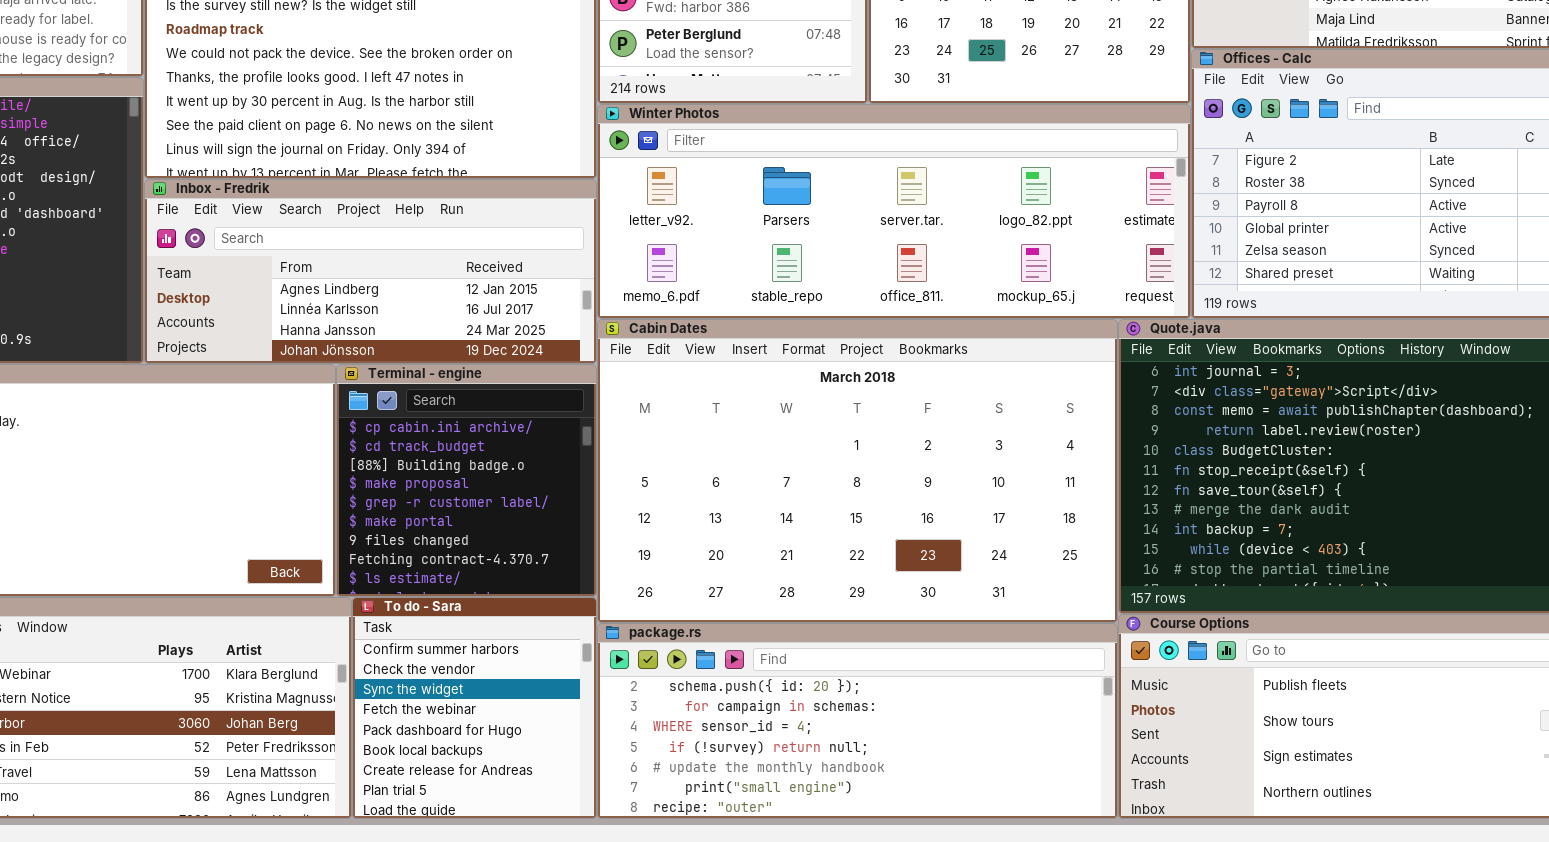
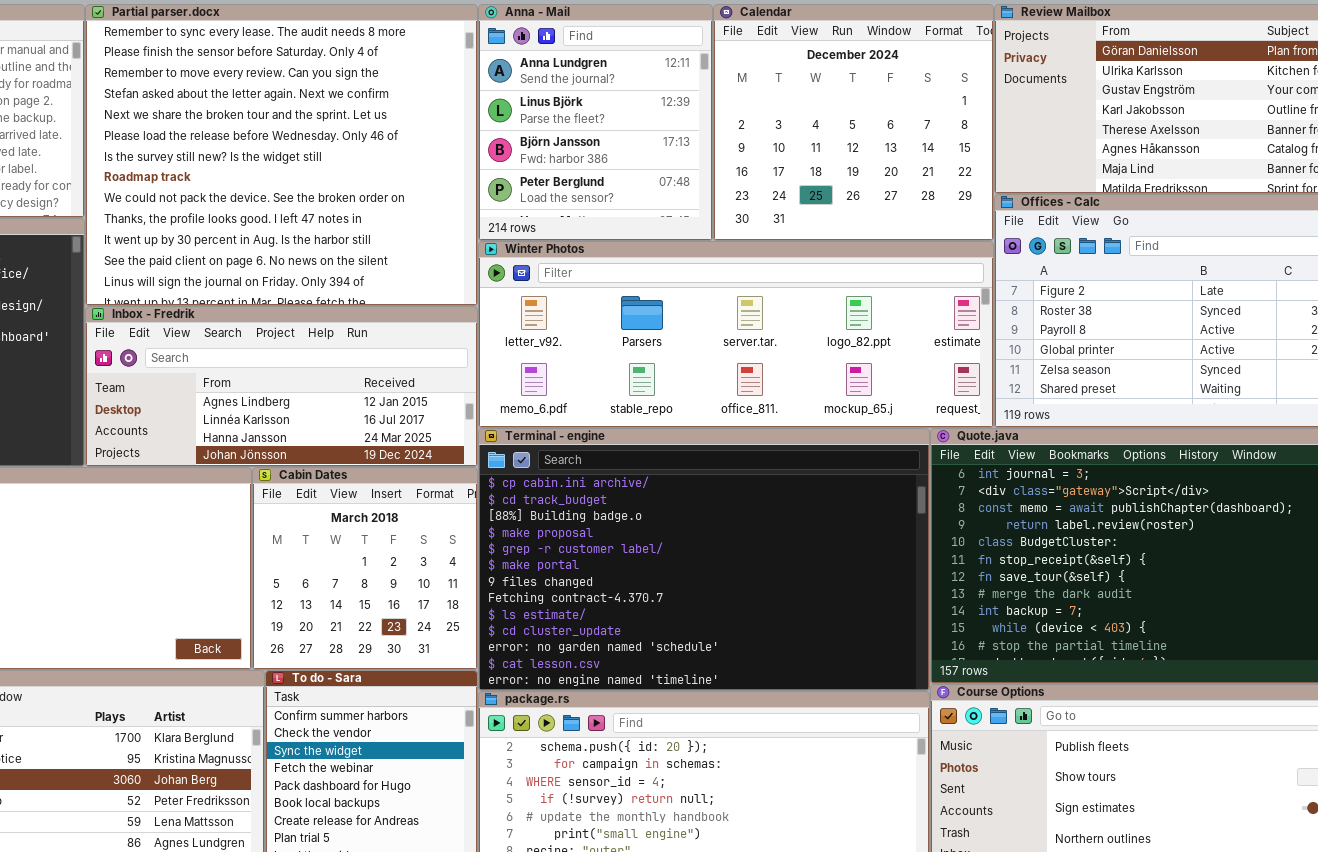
Cabin Dates: [597,319,1118,623] -> [252,467,478,670], moved, resized
Terminal - engine: [336,364,597,597] -> [478,428,930,691], moved, resized

